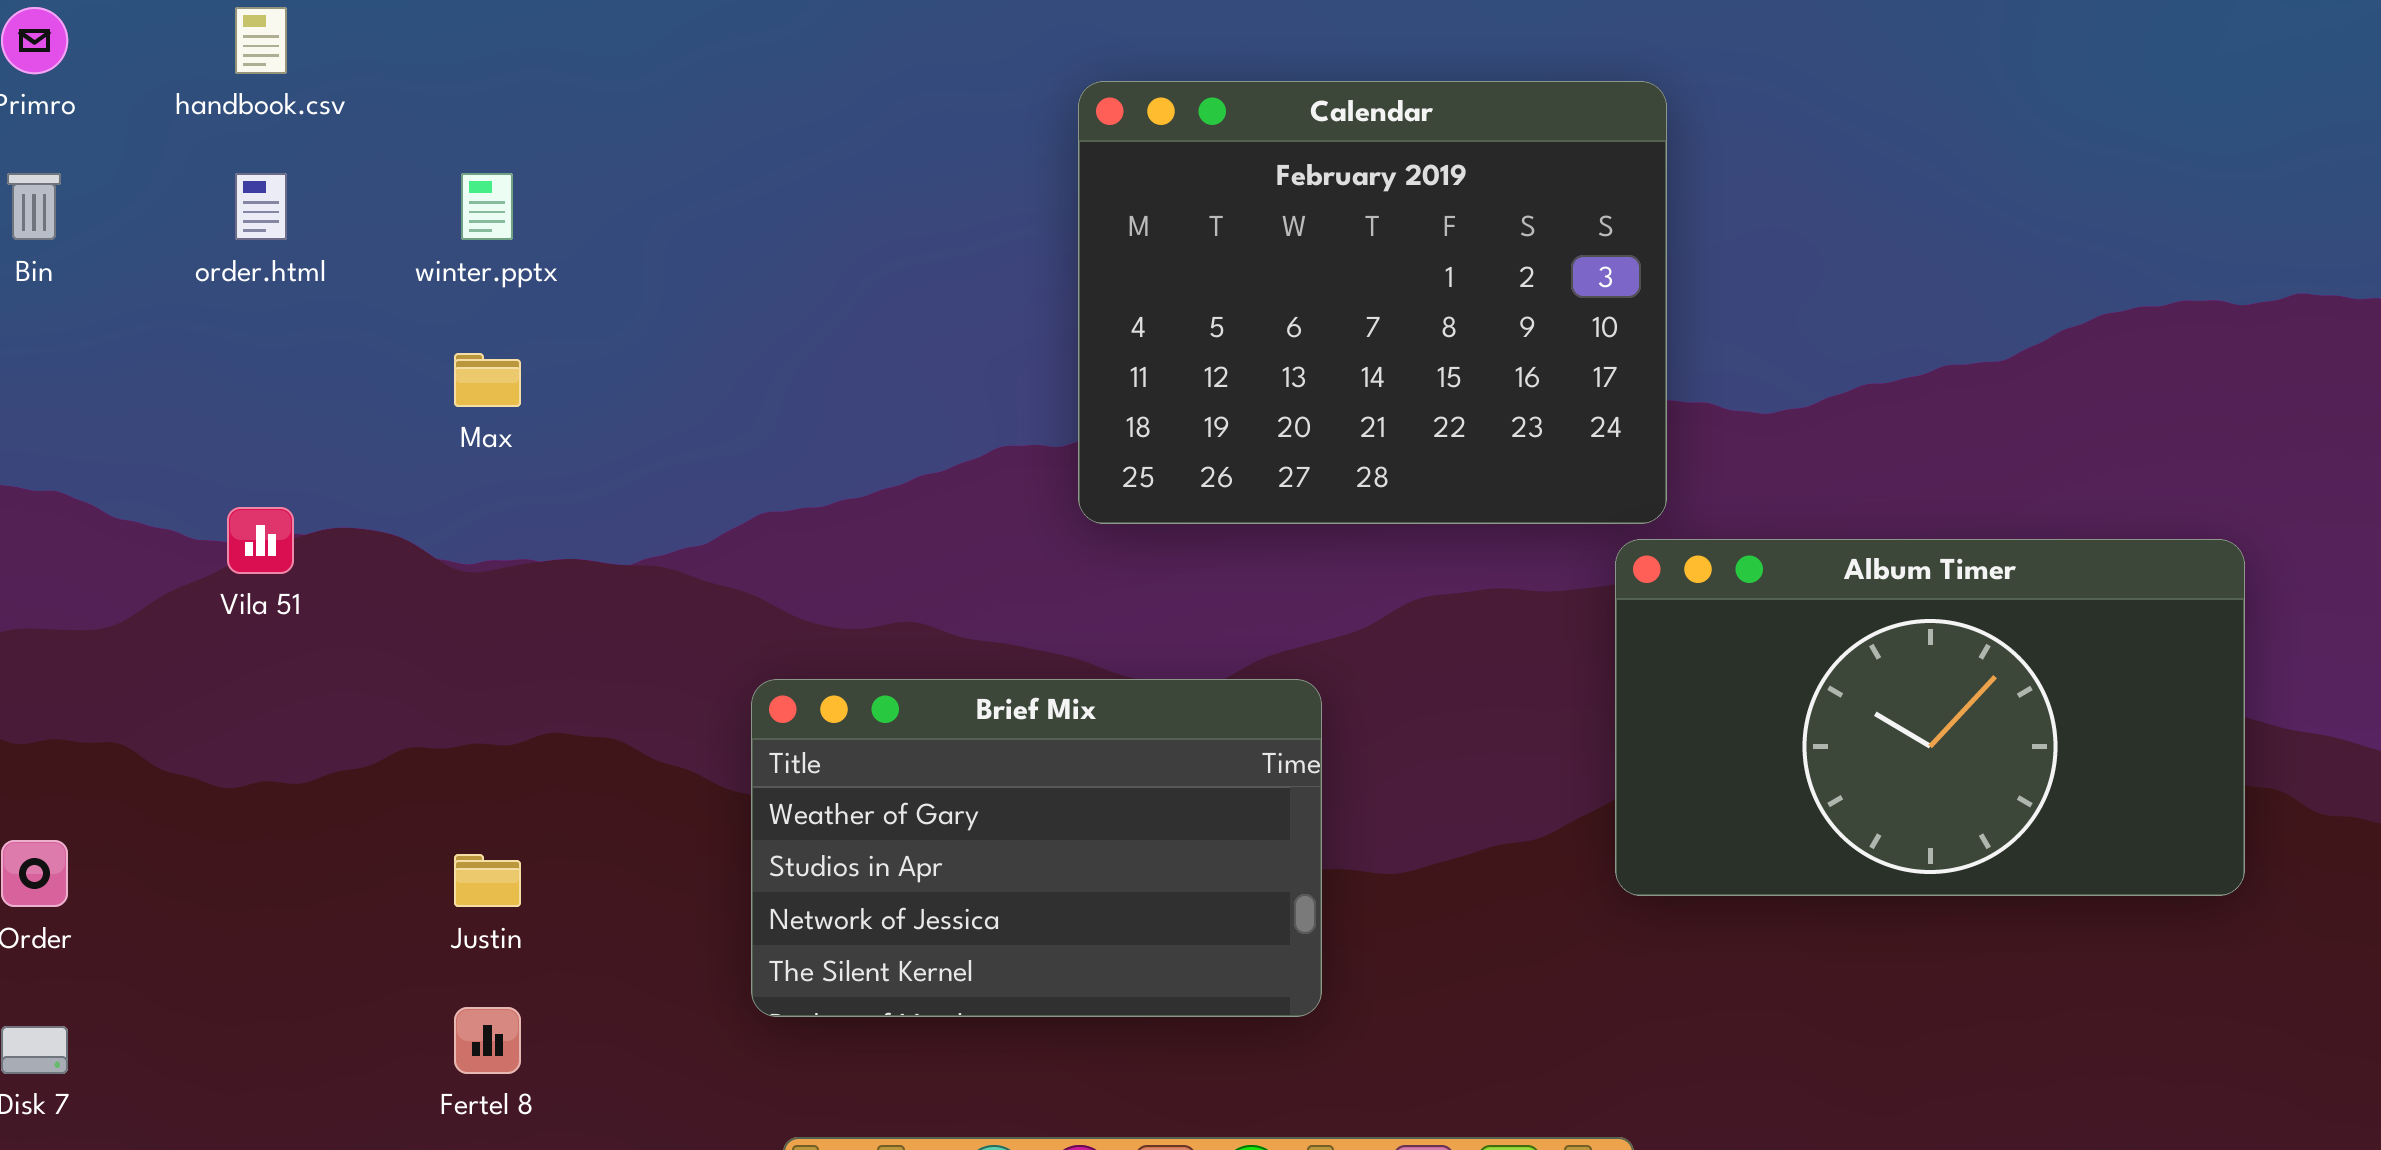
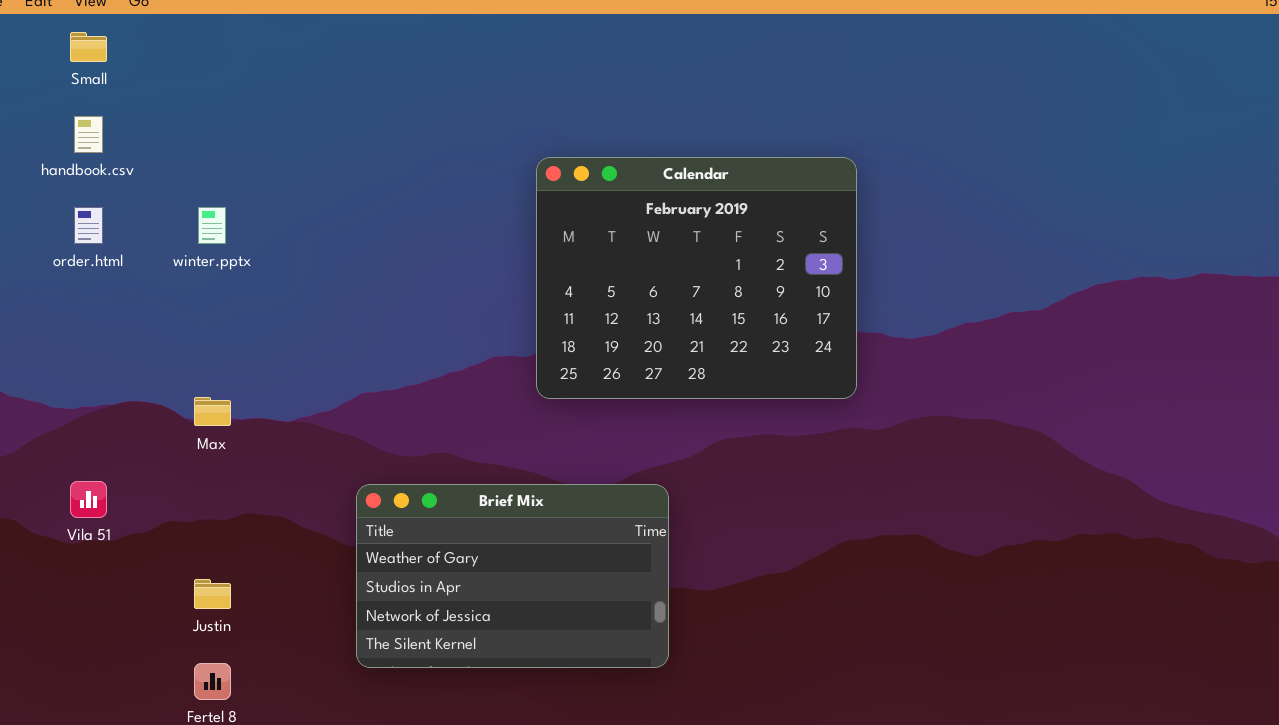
Max: [454,353,521,407] -> [194,397,231,426], moved
Vila 51: [227,507,294,574] -> [70,481,107,518], moved
Album Timer: [1615,539,2245,896] -> none, closed

